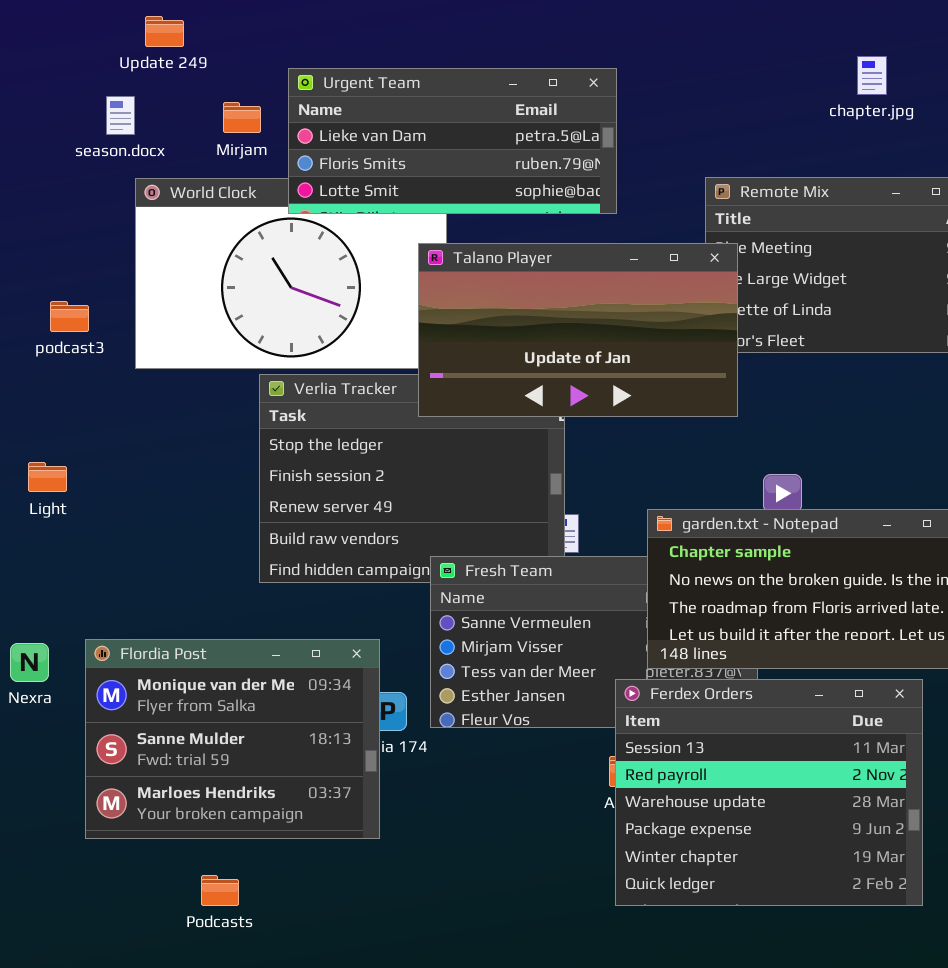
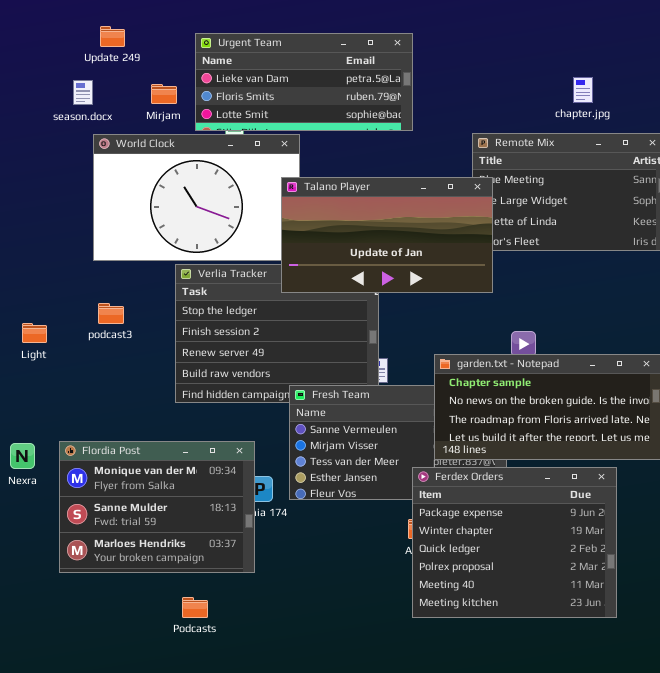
chapter.jpg: [857,56,887,95] -> [573,77,593,103], moved
Urgent Team: [288,68,617,214] -> [195,33,413,131], moved
podcast3: [50,301,89,332] -> [98,303,124,324], moved
Ferdex Orders: [615,679,923,906] -> [412,467,617,618], scrolled down 3 rows
Podcasts: [201,875,239,906] -> [182,597,208,618], moved

